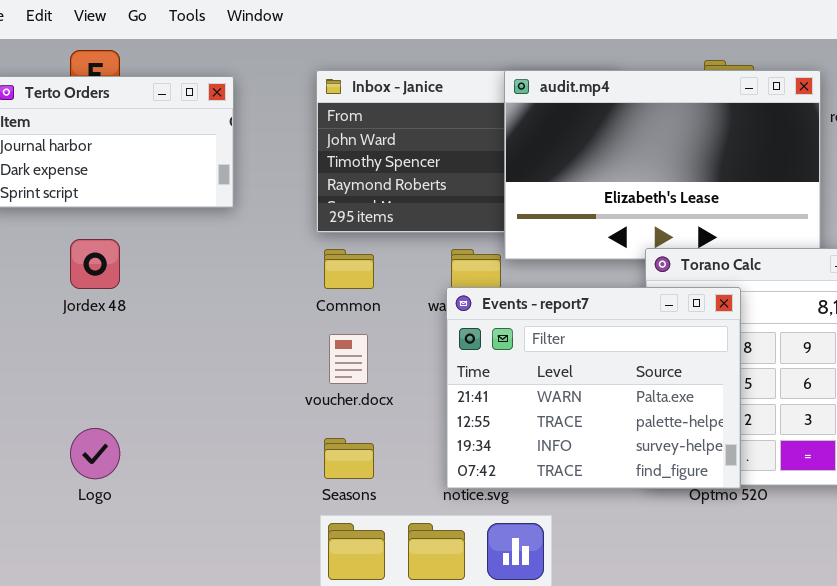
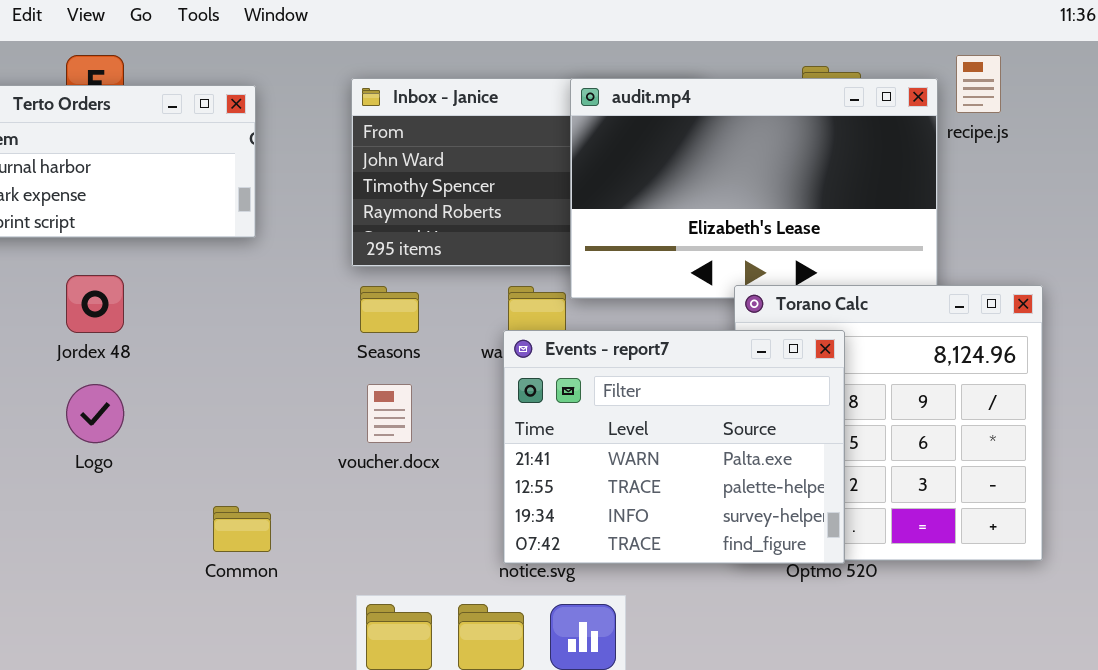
Common: [324,249,374,289] -> [213,506,271,552], moved
Logo: [70,428,120,479] -> [66,384,124,443], moved
Seasons: [324,438,374,479] -> [360,286,419,333], moved

